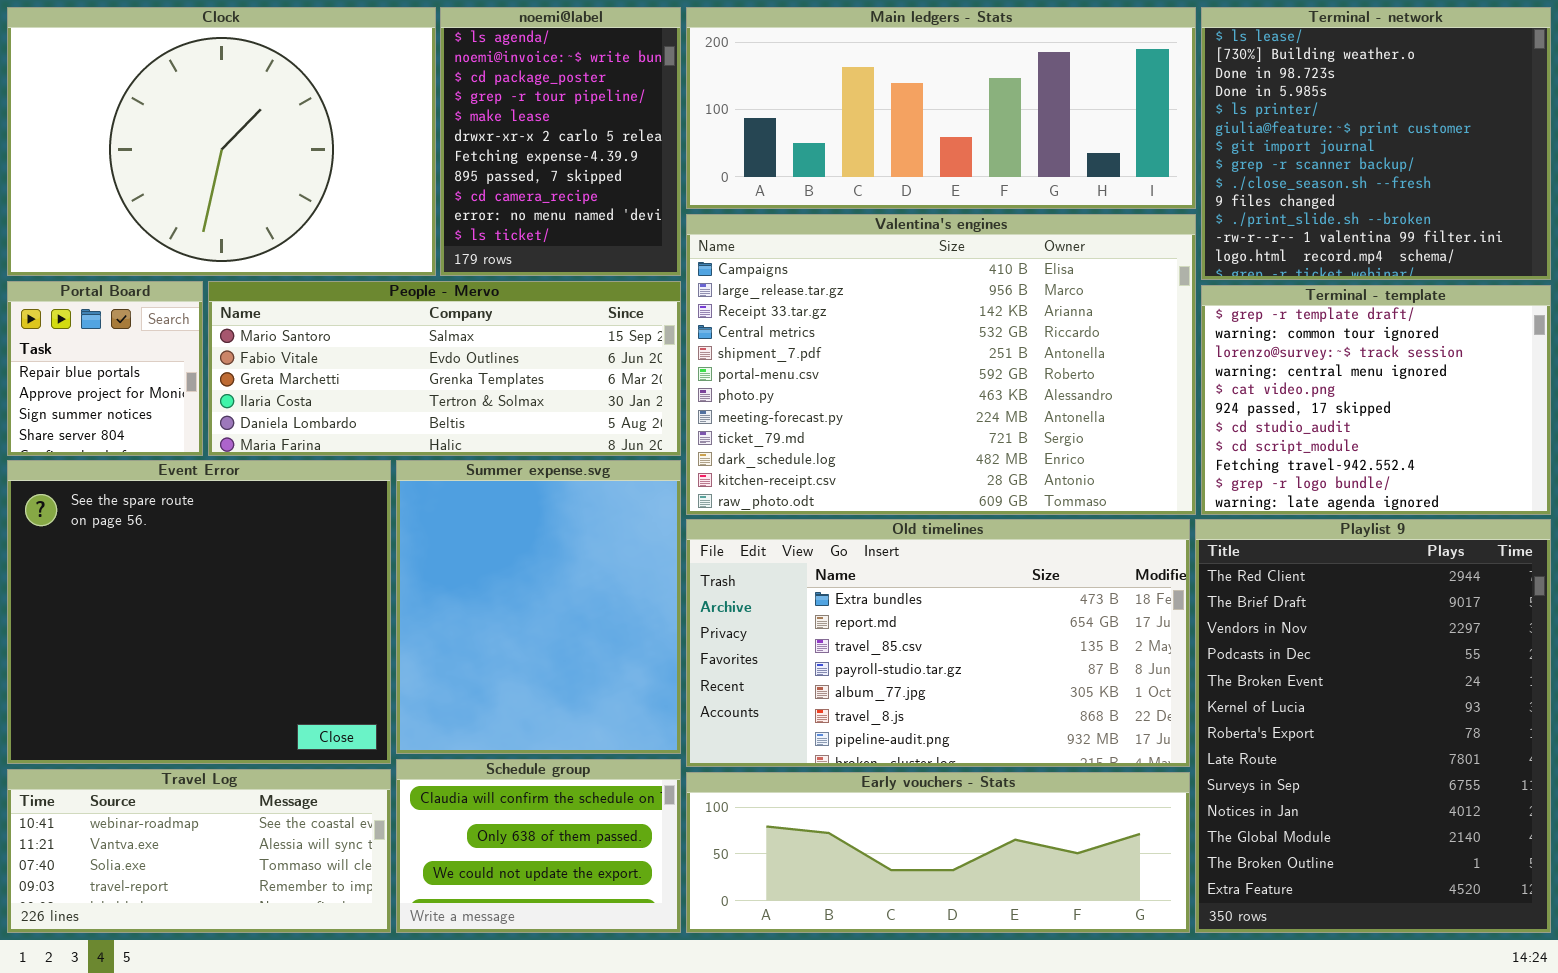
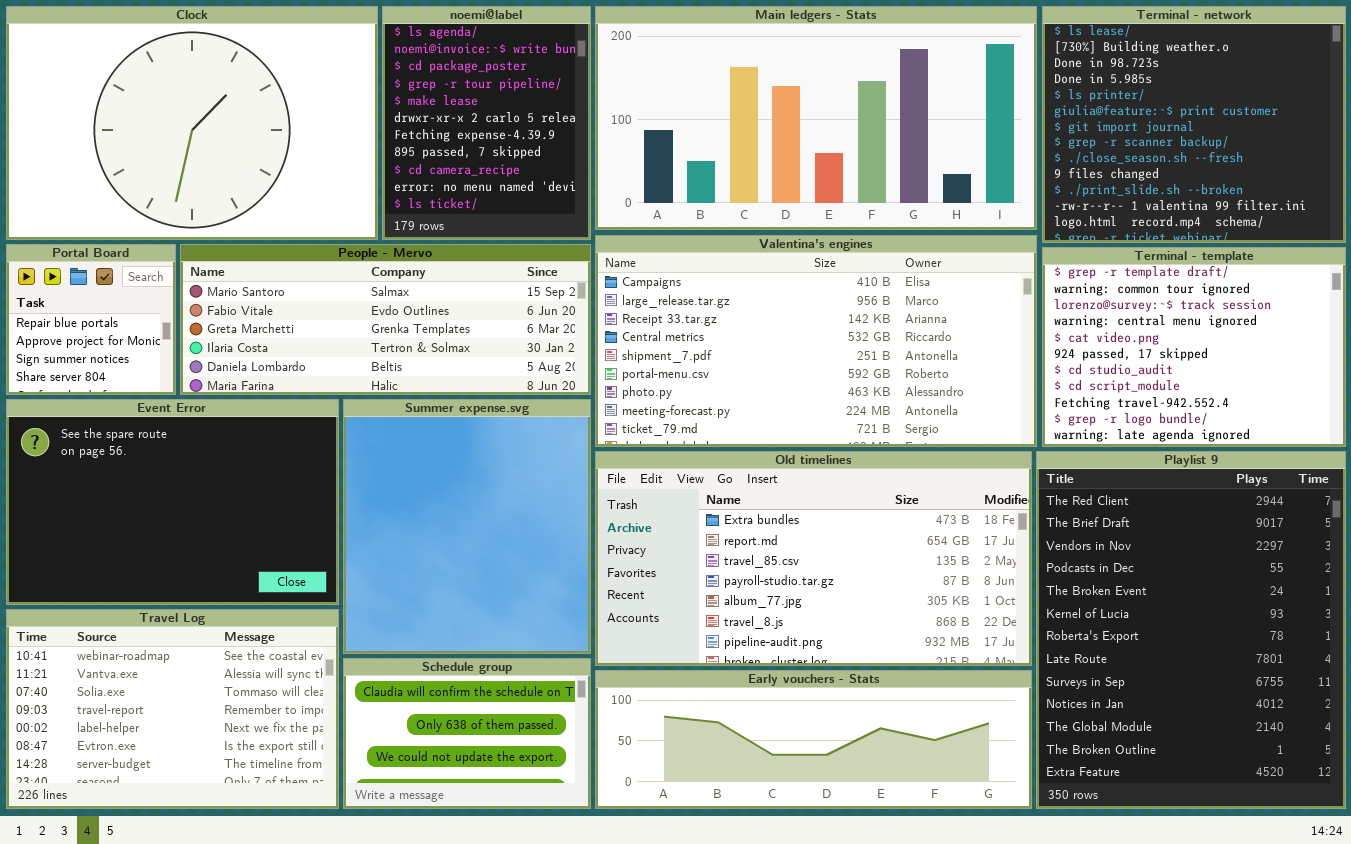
Main ledgers - Stats: [686,7,1196,209] -> [595,6,1037,230], resized
Valentina's engines: [686,214,1196,515] -> [595,235,1037,447], resized
Event Error: [7,460,391,764] -> [6,399,339,605], resized
Travel Log: [7,769,391,933] -> [6,609,339,809], resized

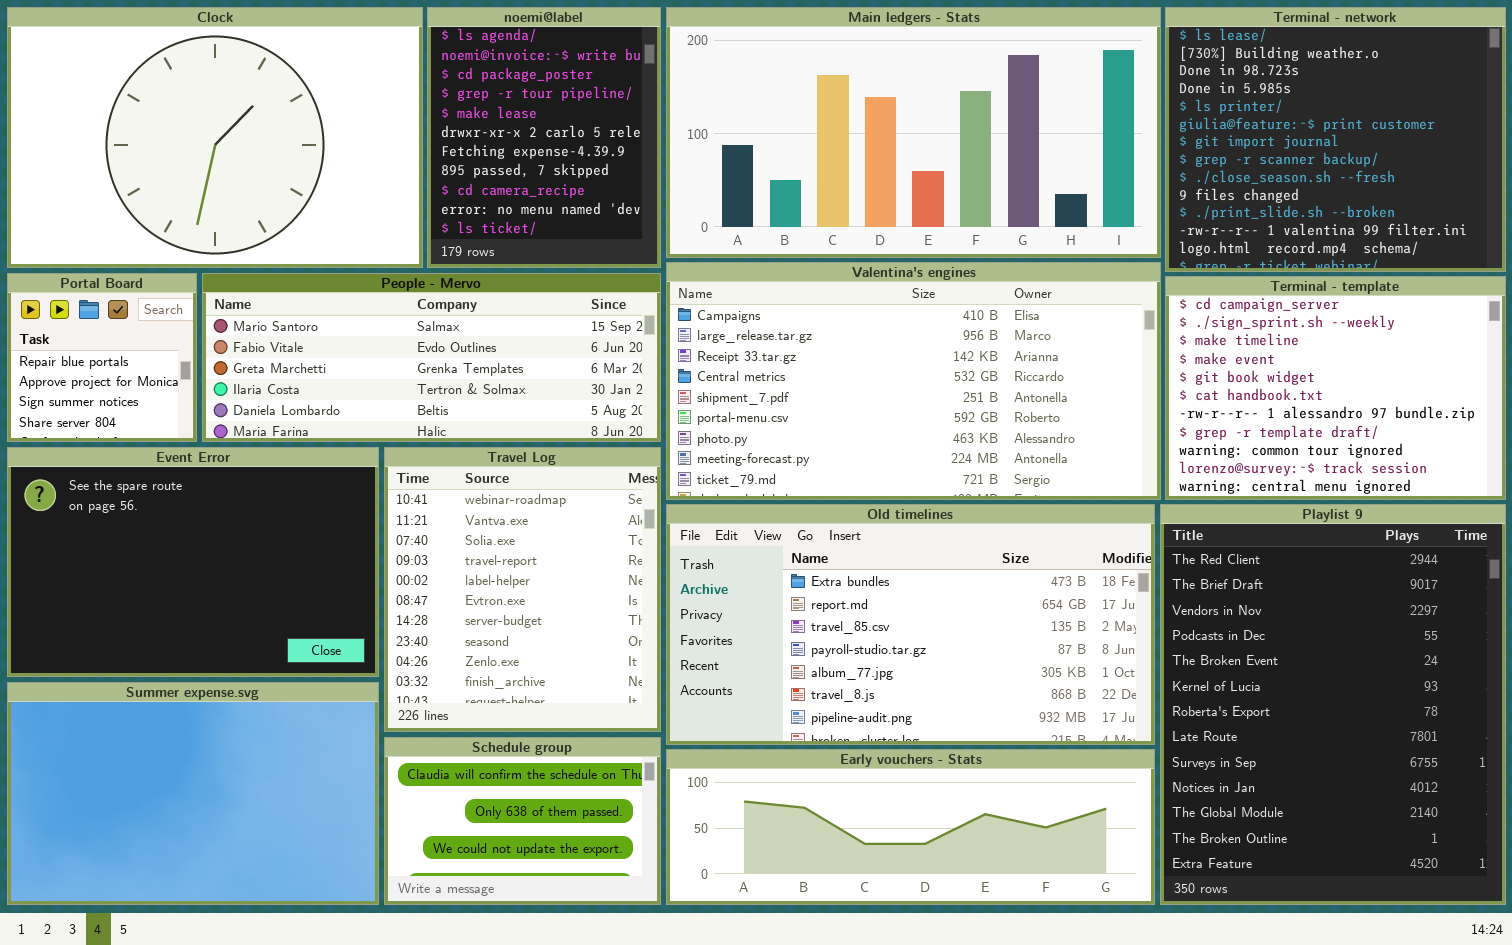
Terminal - template: [1042,247,1346,447] -> [1165,276,1506,500], scrolled up 7 rows
Summer expense.svg: [343,399,591,654] -> [7,682,379,905], moved, resized
Travel Log: [6,609,339,809] -> [384,447,661,732], moved, resized

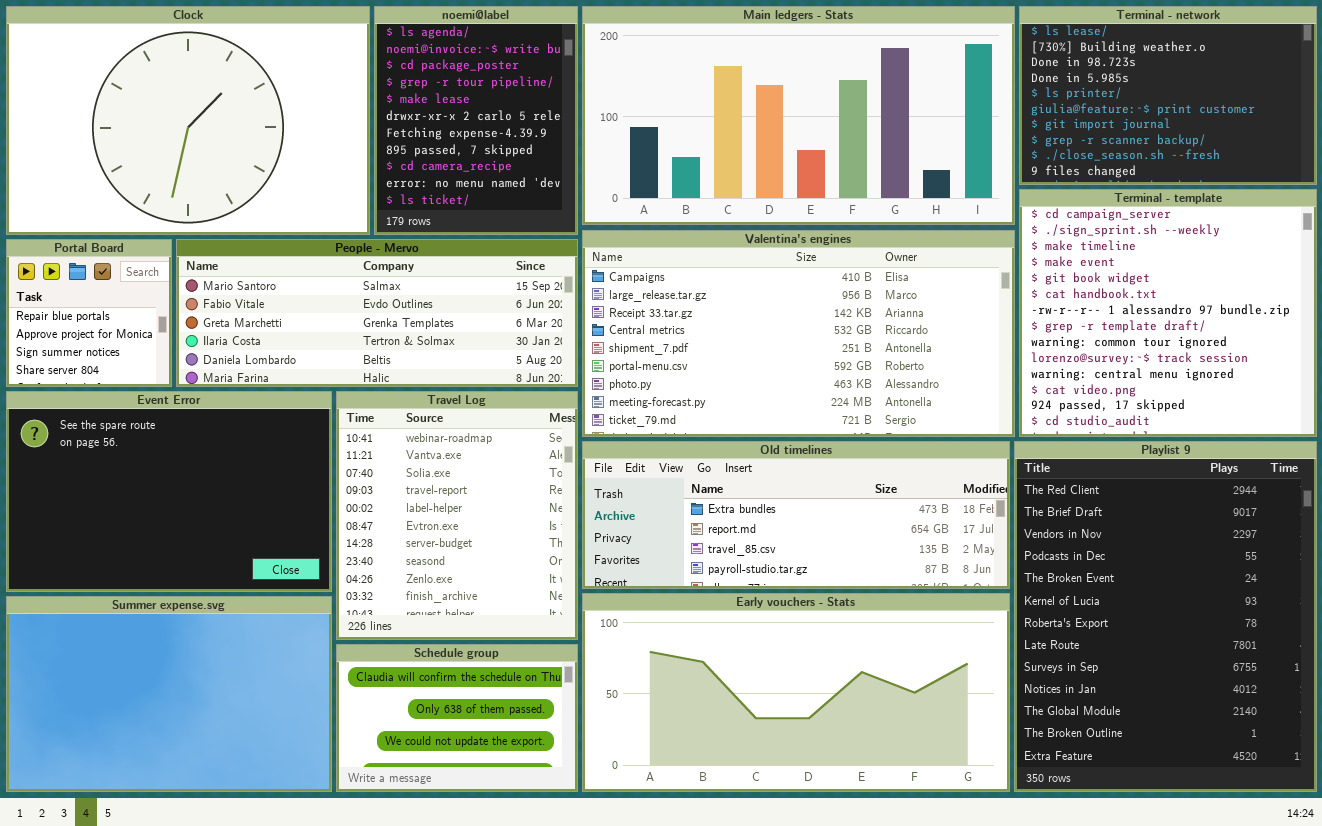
Terminal - network: [1165,7,1506,272] -> [1019,6,1317,185], resized
Terminal - template: [1165,276,1506,500] -> [1019,189,1317,437], resized
Old timelines: [666,504,1155,745] -> [582,441,1010,589], resized
Early vouchers - Stats: [666,749,1155,905] -> [582,593,1010,792], resized

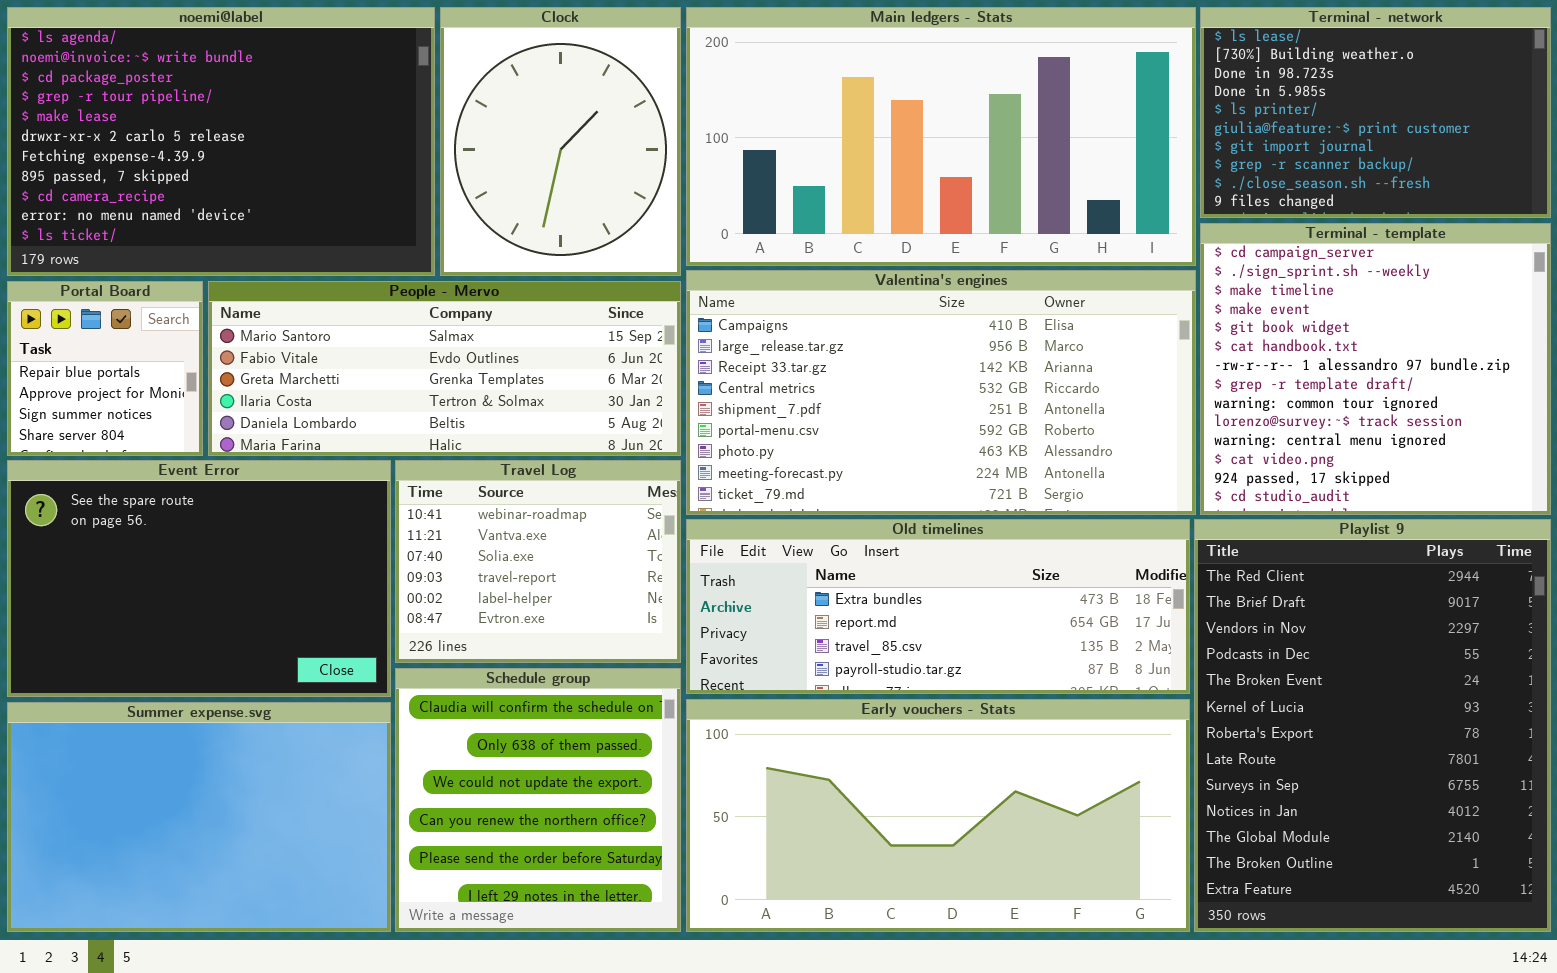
Clock: [6,6,370,235] -> [440,7,681,276], moved, resized
noemi@label: [374,6,578,235] -> [7,7,435,276], moved, resized
Travel Log: [336,391,578,640] -> [395,460,681,663], resized
Schedule group: [336,644,578,792] -> [395,668,681,932], resized

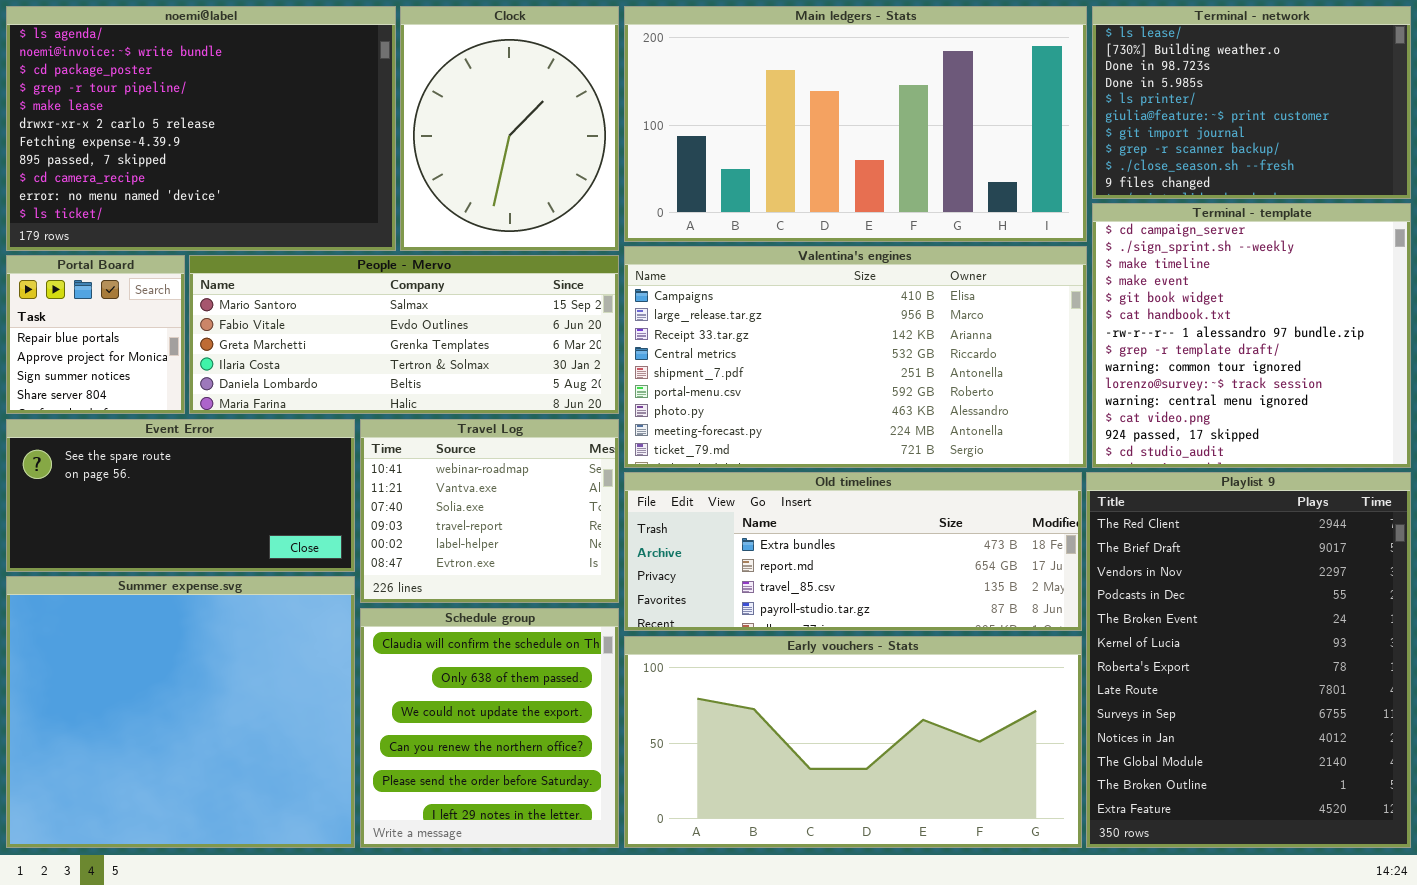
Event Error: [7,460,391,697] -> [6,419,355,572], resized
Summer expense.svg: [7,702,391,932] -> [6,576,355,848], resized

